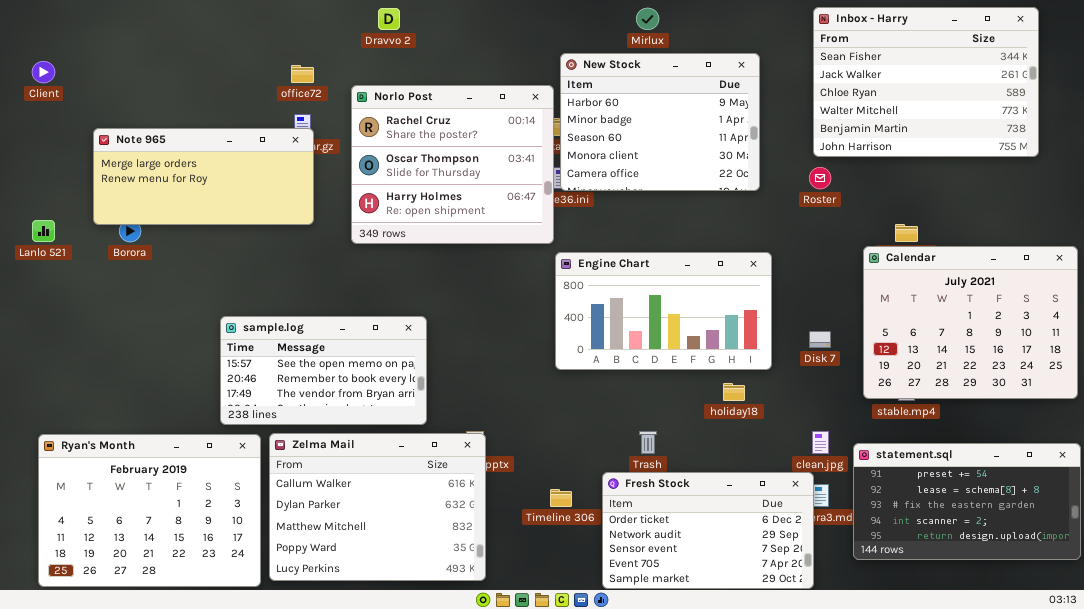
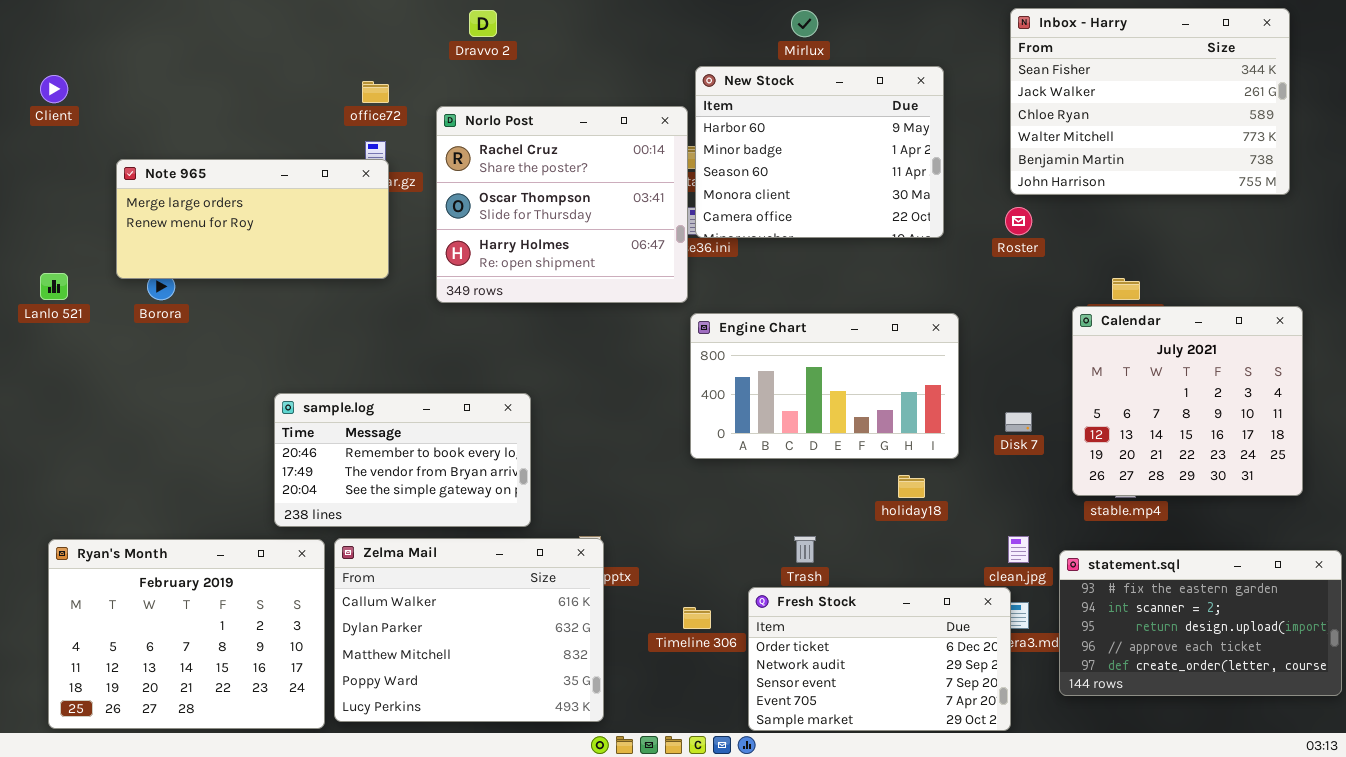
Calendar: [863,246,1078,399] -> [1072,306,1303,496], resized
sample.log: [220,316,427,425] -> [274,393,531,527], scrolled down 1 row
statement.sql: [853,443,1081,560] -> [1059,550,1342,696], scrolled down 2 rows

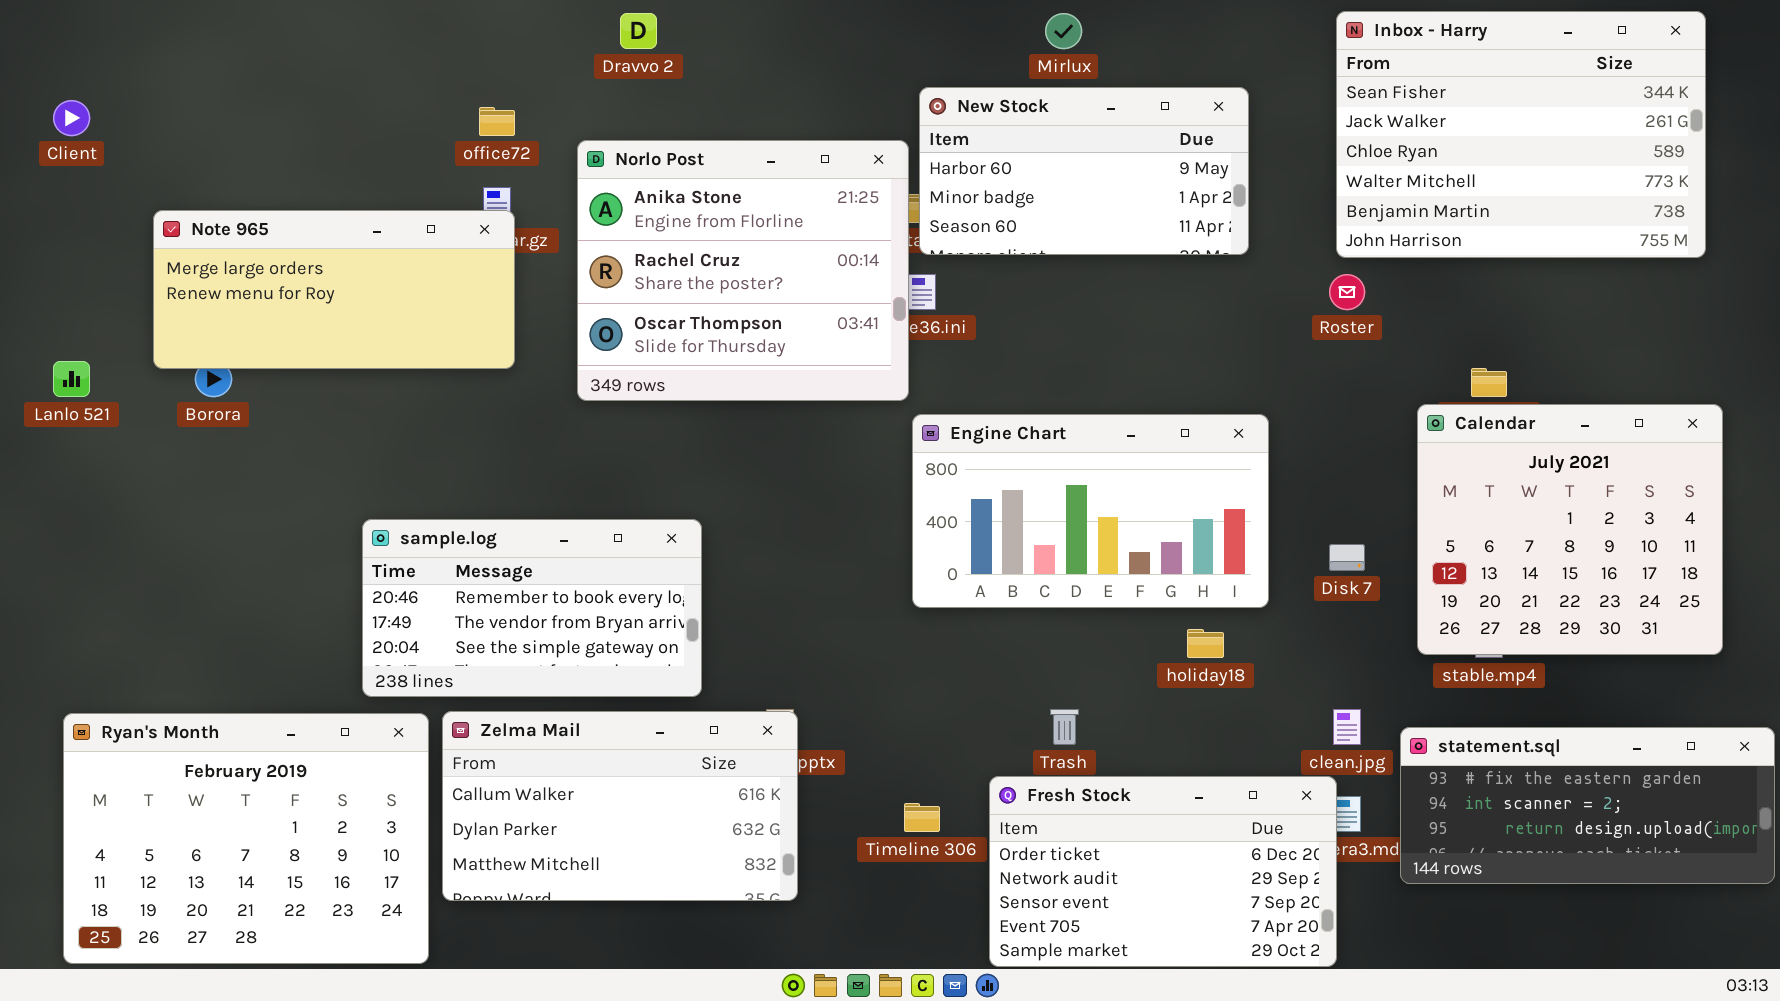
New Stock: [695,66,944,238] -> [919,87,1249,255], resized
Norlo Post: [436,106,688,303] -> [577,140,909,401], scrolled up 1 row
Zelma Mail: [334,538,604,722] -> [442,711,798,901], resized
statement.sql: [1059,550,1342,696] -> [1400,727,1775,884], resized

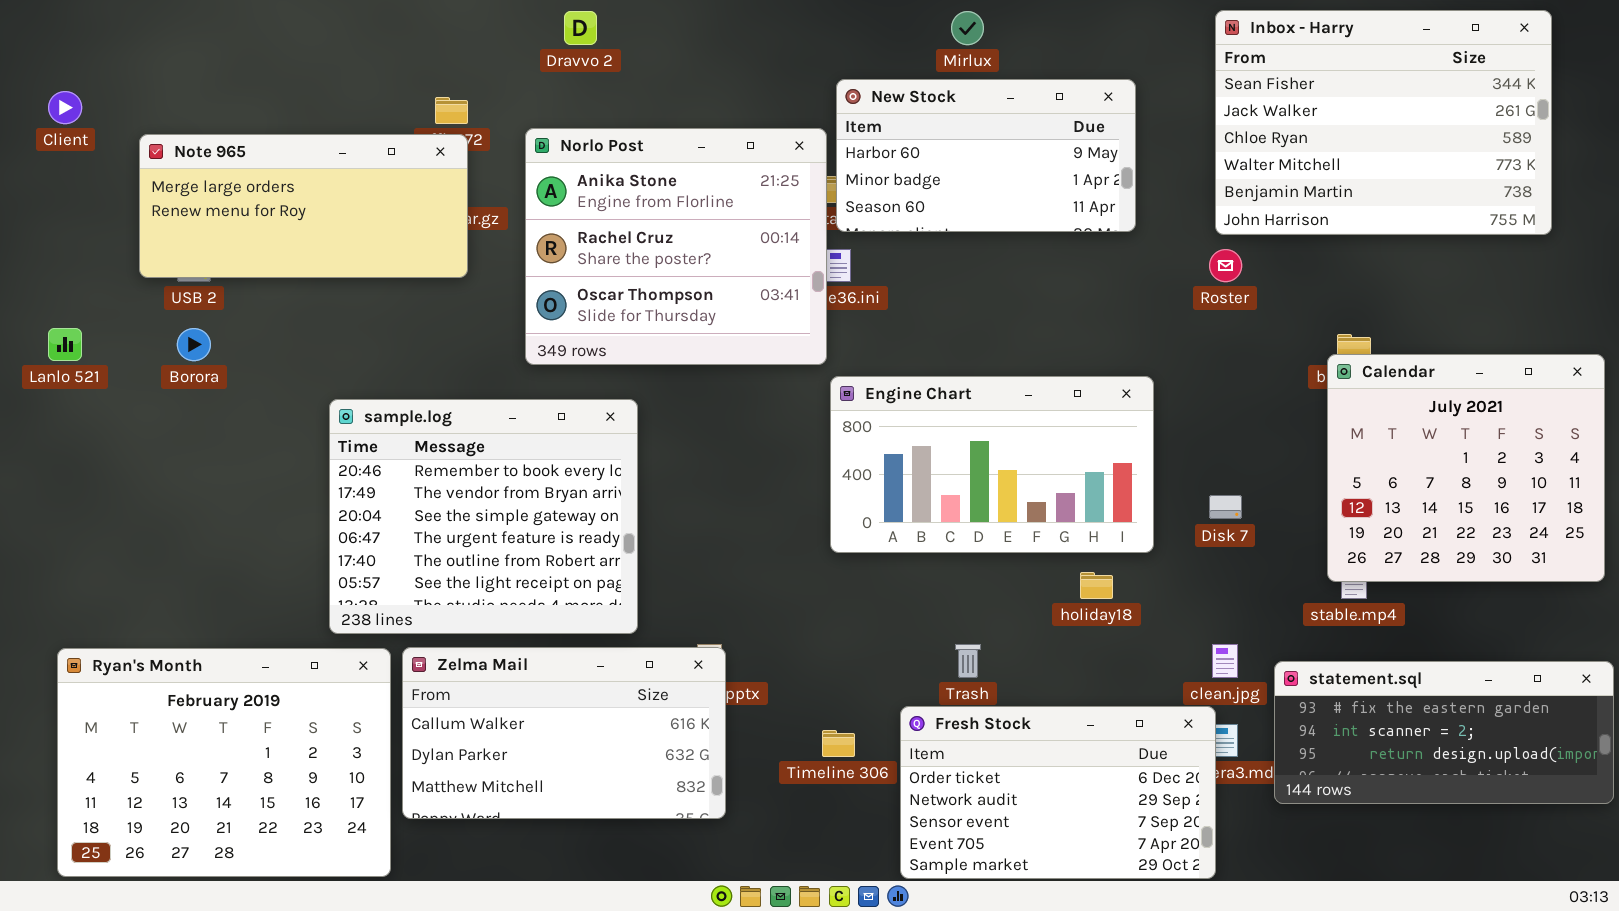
Note 965: [153,210,515,369] -> [139,134,468,278], moved
Calendar: [1417,404,1723,655] -> [1327,354,1605,582], moved
sample.log: [362,519,702,697] -> [329,399,638,634], resized

